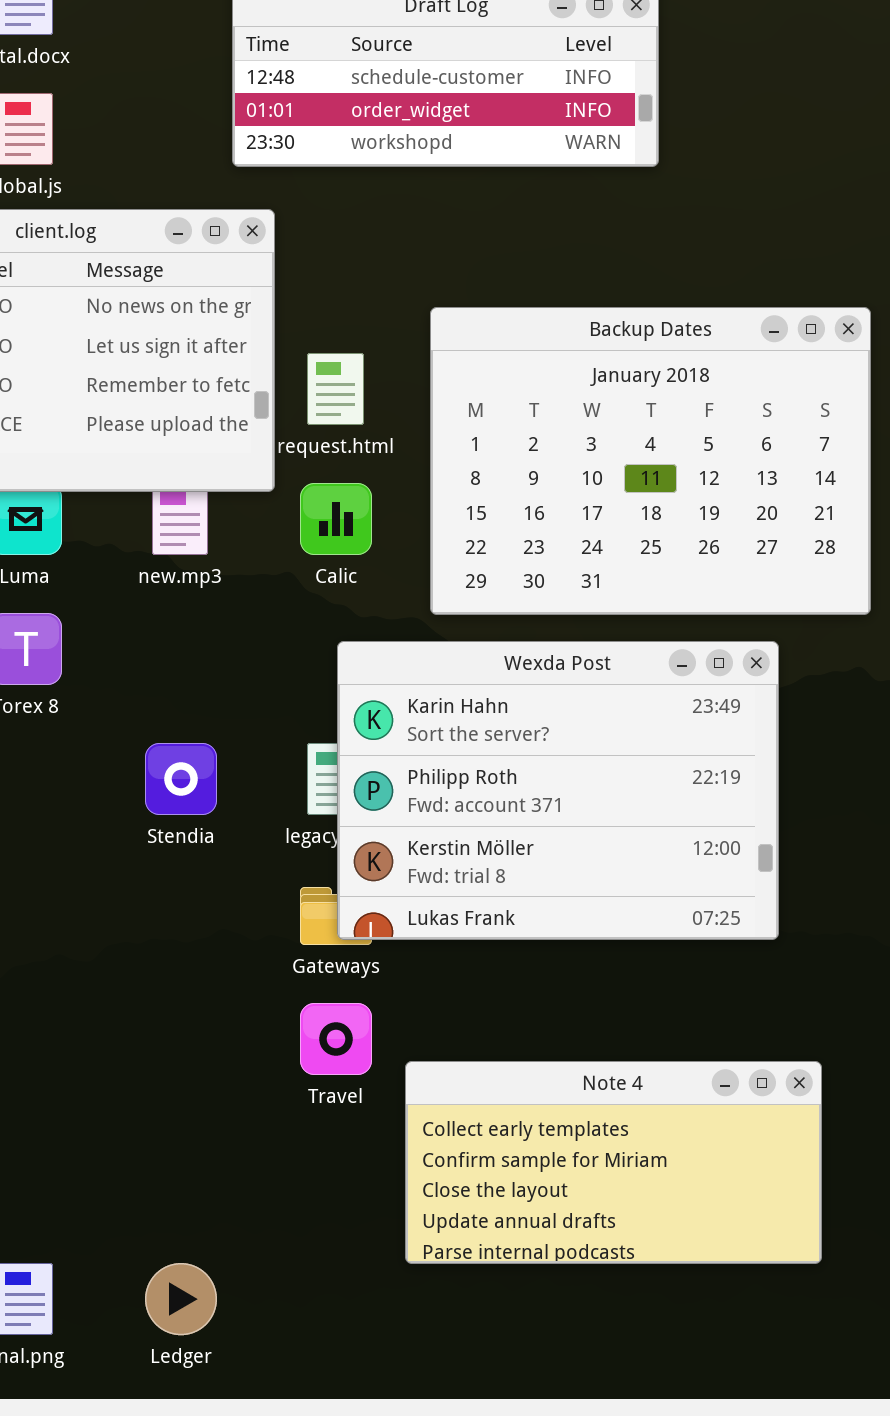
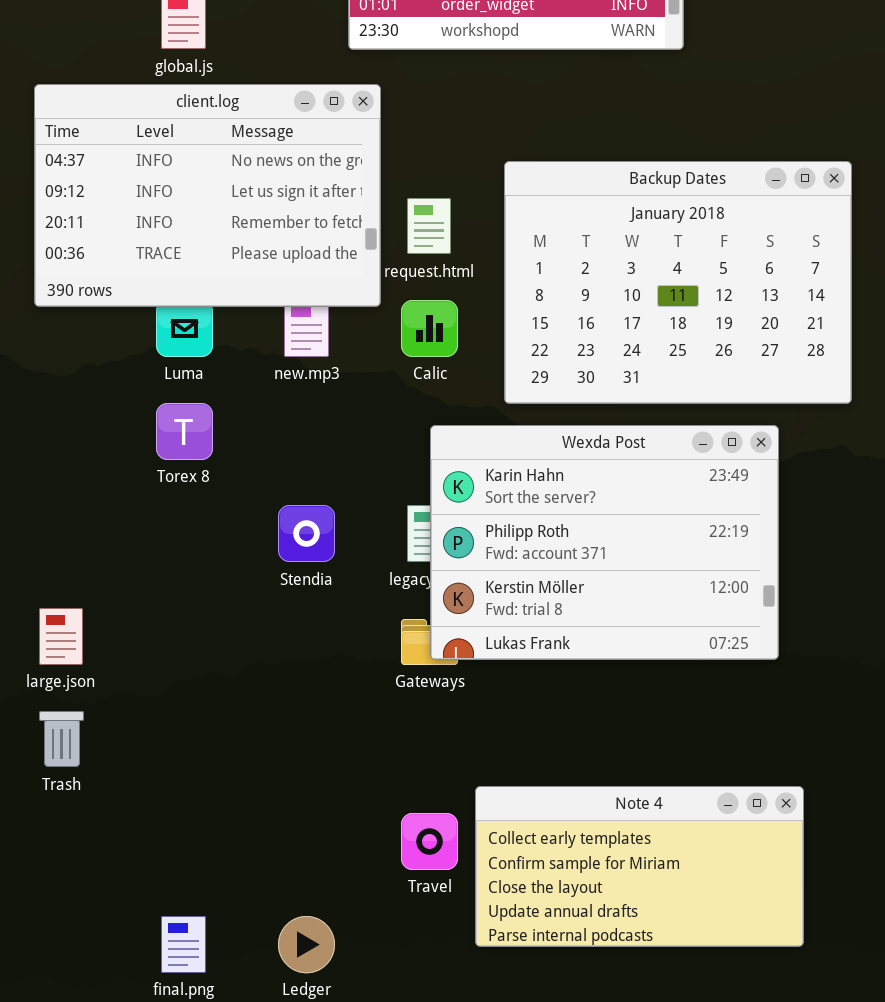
Travel: [300,1003,372,1075] -> [401,813,458,870], moved
Note 4: [405,1061,822,1264] -> [475,786,804,947], moved

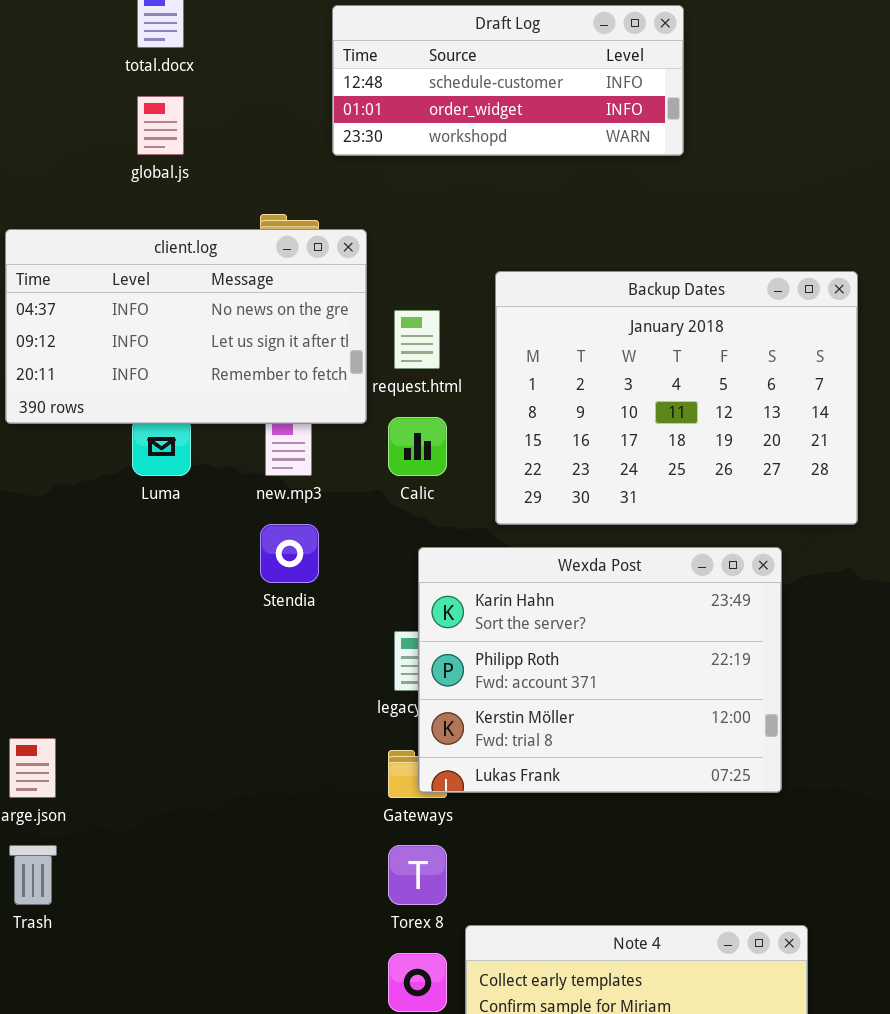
client.log: [34,84,381,307] -> [5,229,367,424], resized
Torex 8: [156,403,213,460] -> [388,845,447,905], moved
Stendia: [278,505,335,562] -> [260,524,319,583], moved

